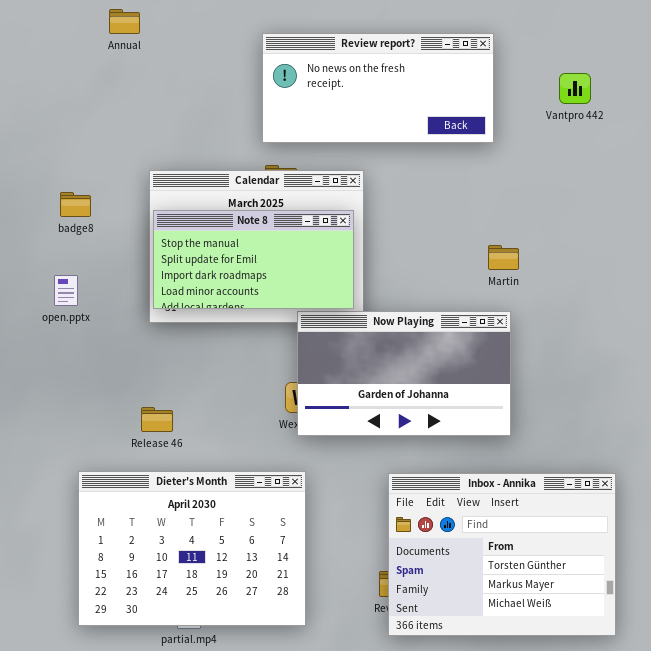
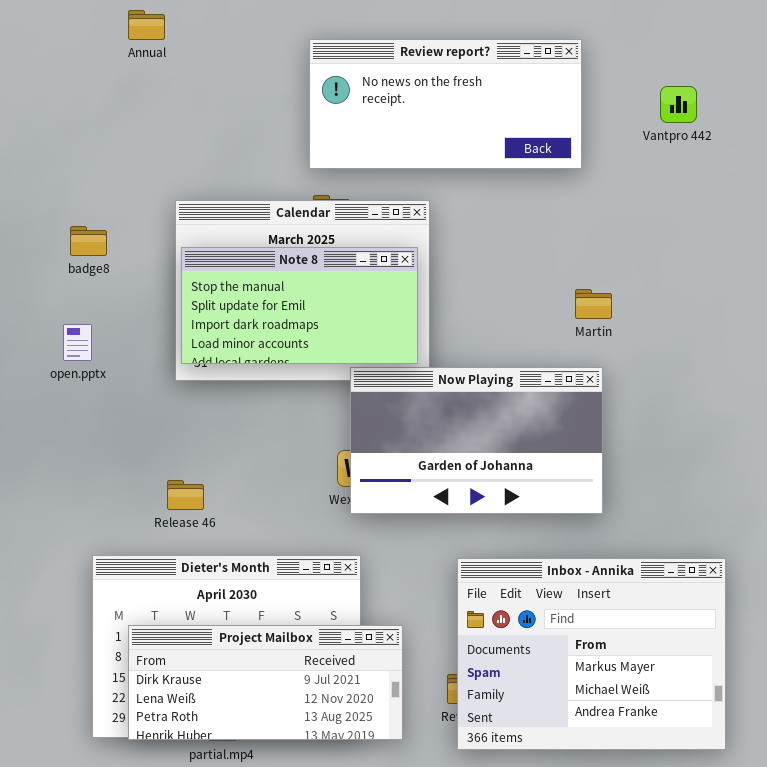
Inbox - Annika: [388,473,616,636] -> [457,558,726,750], scrolled down 1 row
Project Mailbox: none -> [128,625,403,740], opened

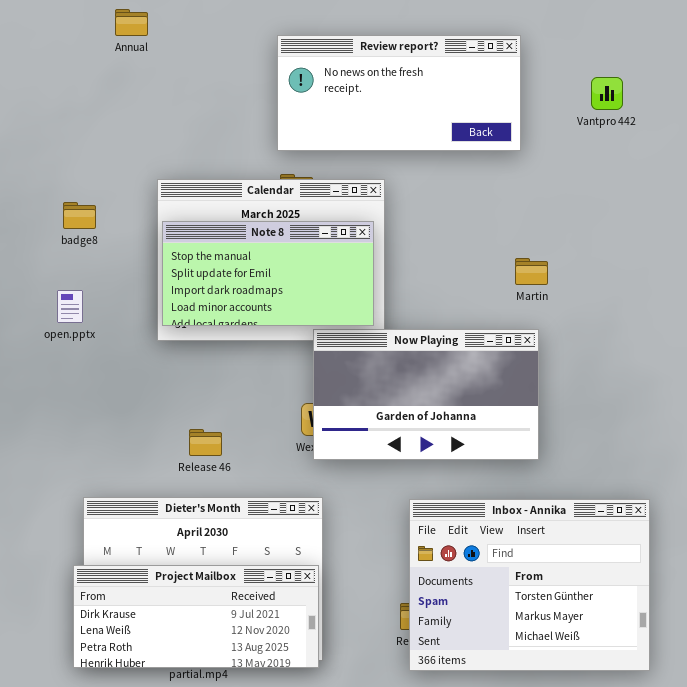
Release 46: [167,480,204,510] -> [189,429,222,456], moved
Inbox - Annika: [457,558,726,750] -> [409,499,650,671], scrolled up 1 row
Project Mailbox: [128,625,403,740] -> [73,565,319,668], moved

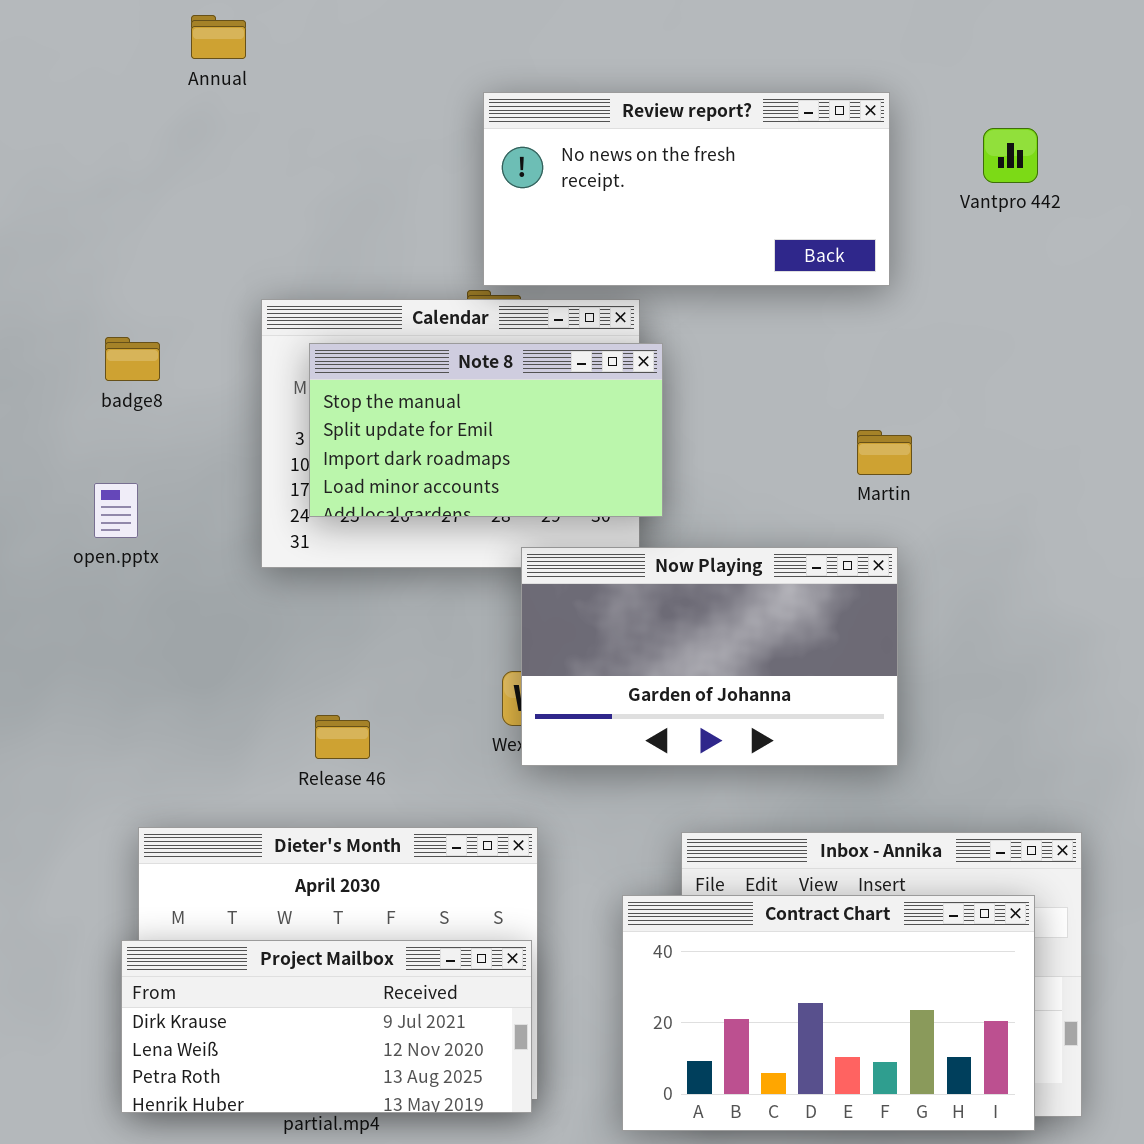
Review report?: [277,35,521,151] -> [483,92,890,286], moved
Note 8: [162,221,374,326] -> [309,343,663,517], moved
Contract Chart: none -> [622,895,1035,1131], opened

